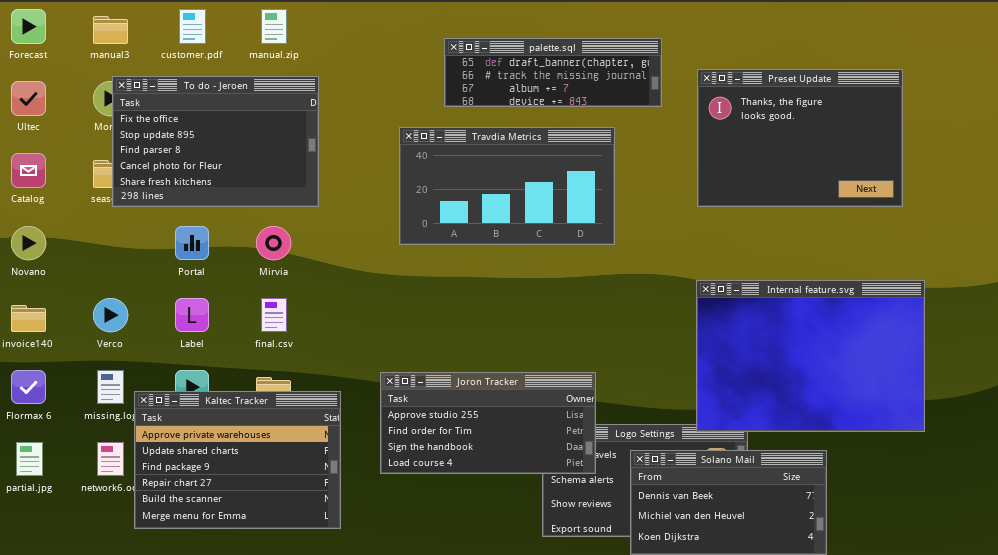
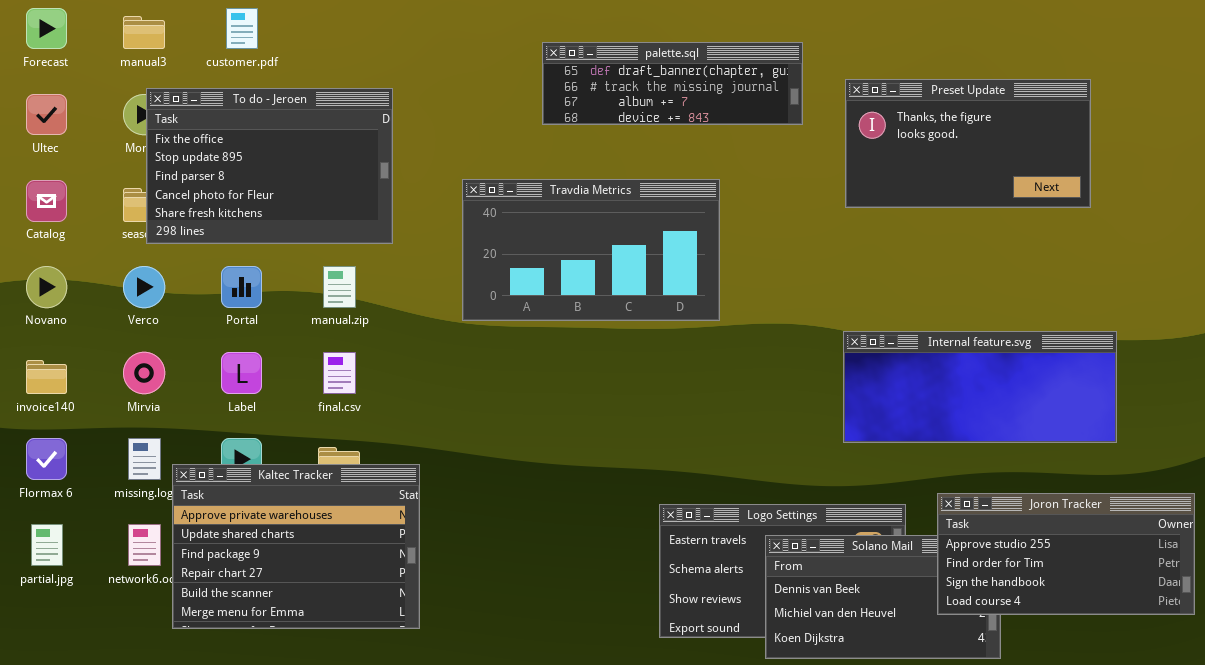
manual.zip: [261,9,287,44] -> [323,266,356,308], moved
Preset Update: [697,69,903,207] -> [845,79,1091,208], resized
Travdia Metrics: [399,127,615,245] -> [462,179,720,321], moved
Mirvia: [256,226,291,260] -> [123,352,165,394], moved
Internal feature.svg: [696,280,925,432] -> [843,331,1117,443], resized
Verco: [93,298,128,332] -> [123,266,165,308], moved
Joron Tracker: [380,372,596,474] -> [937,493,1195,615], moved

